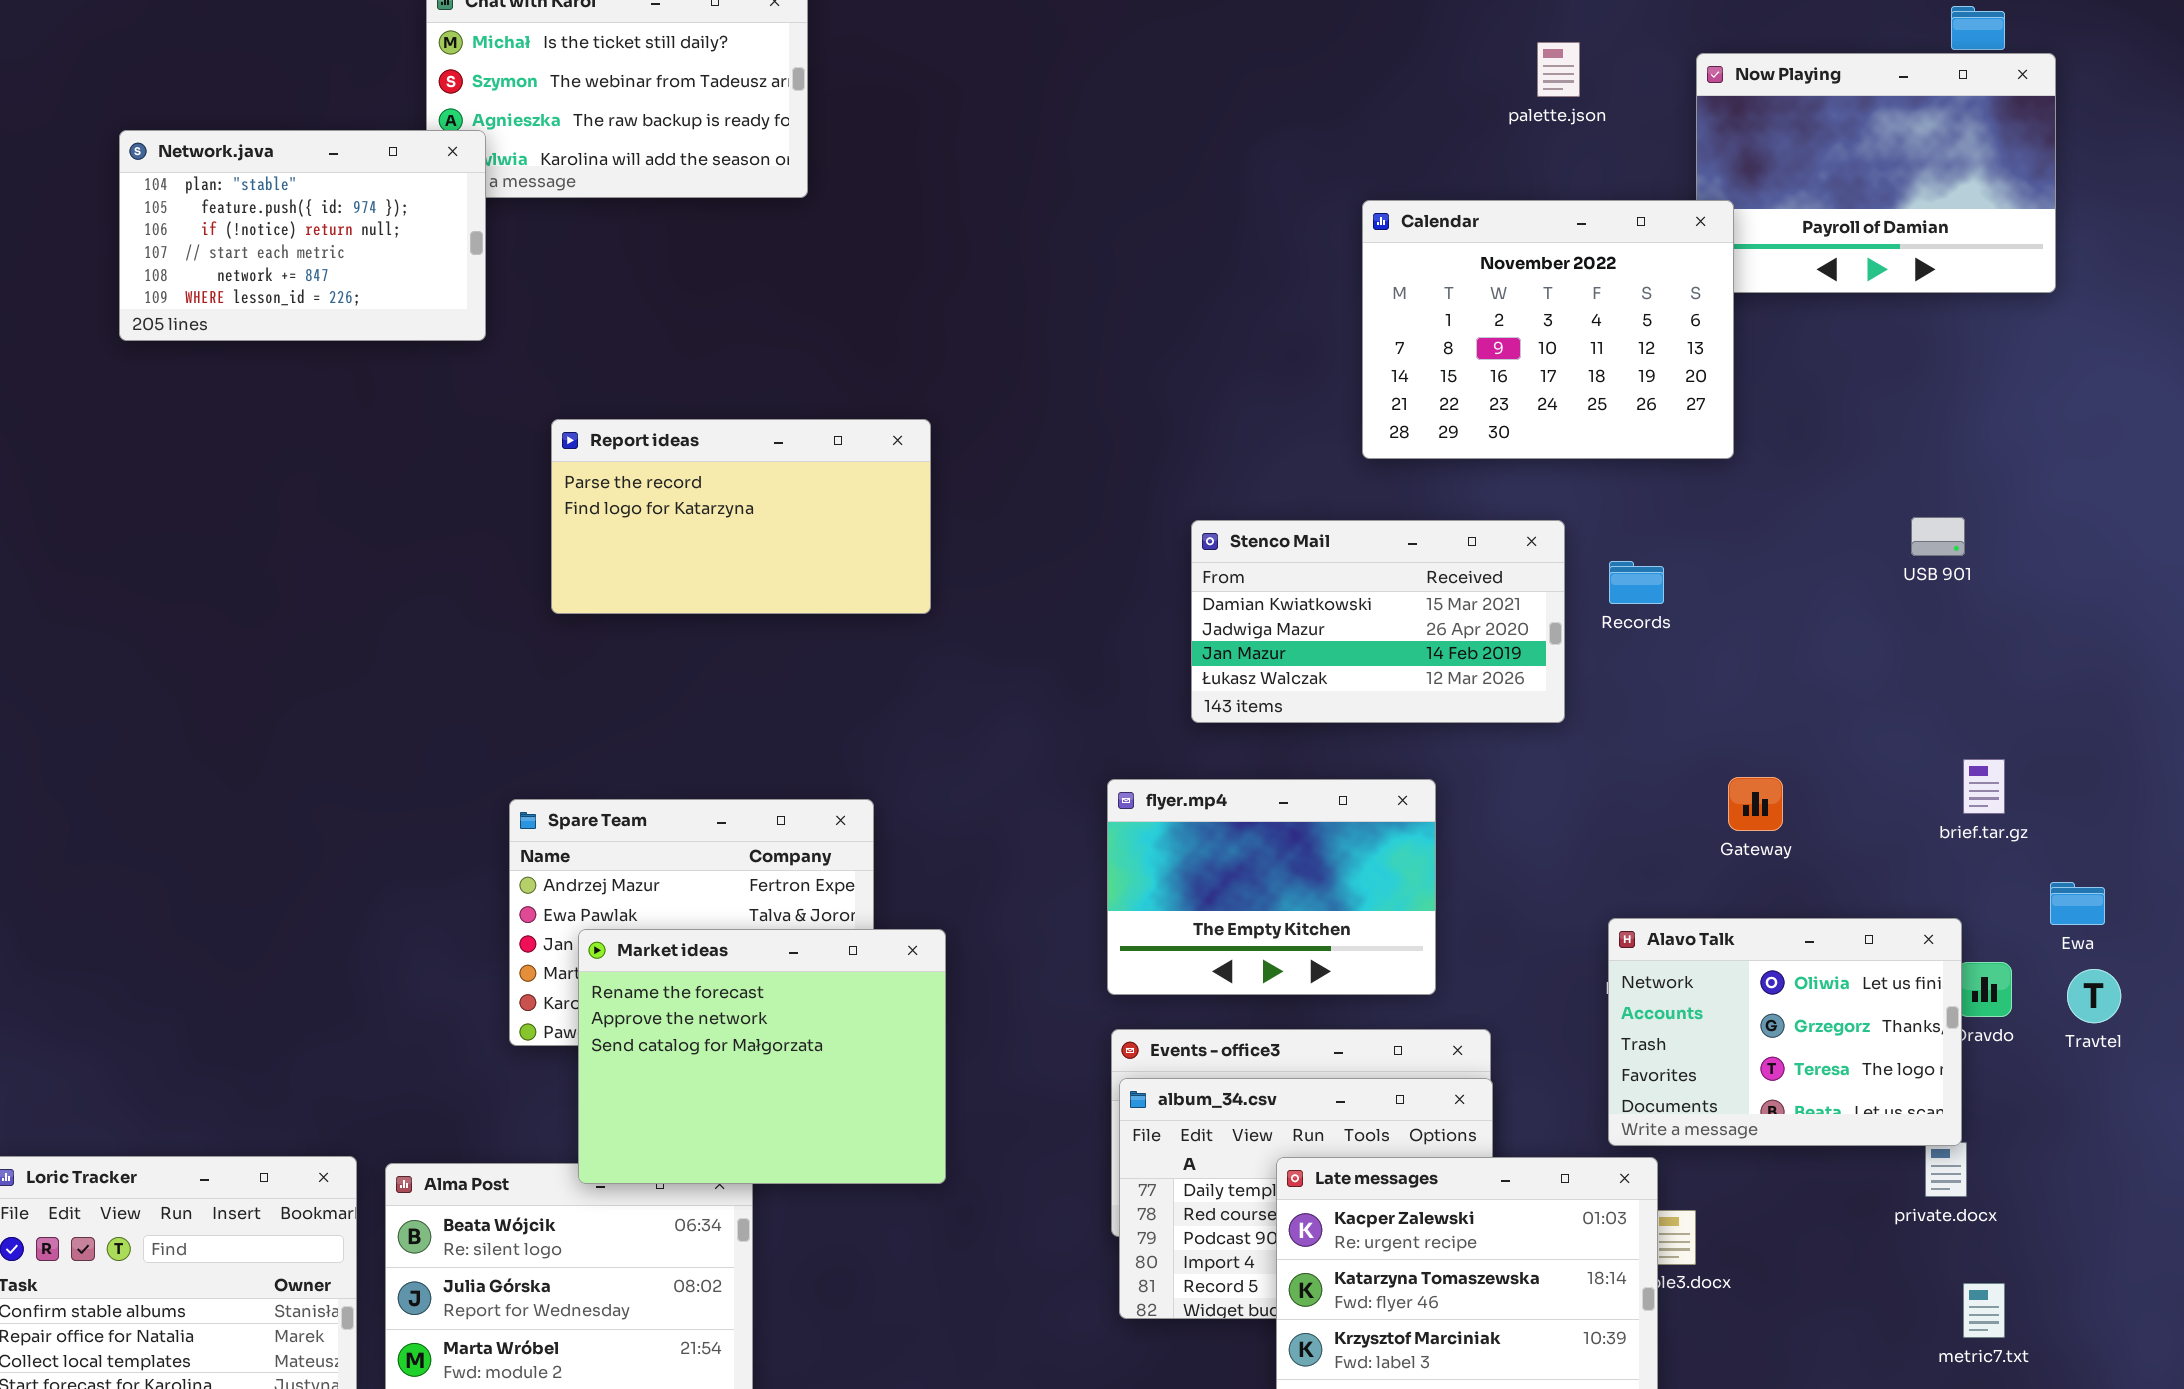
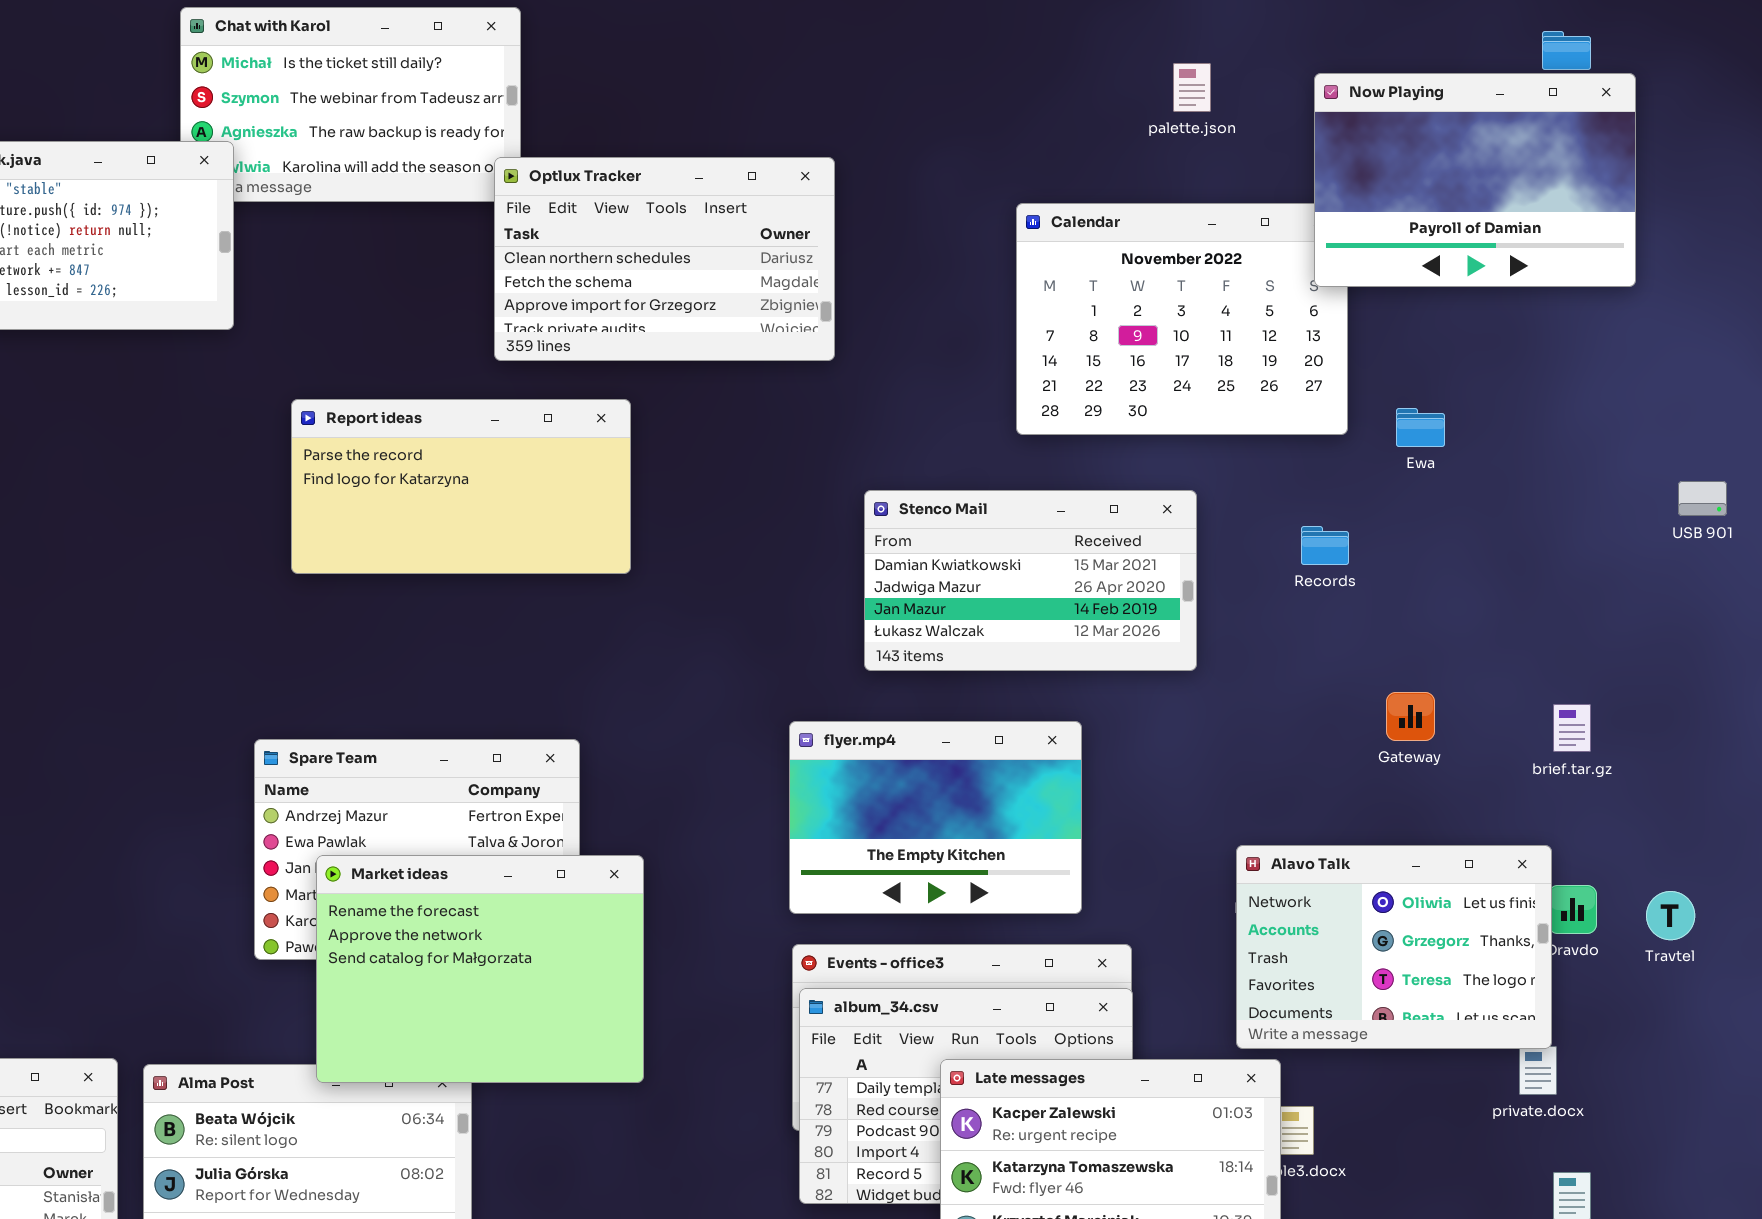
Now Playing: [1696,53,2056,293] -> [1314,73,1636,287], raised
Optlux Tracker: none -> [494,157,835,361], opened
USB 901: [1911,517,1965,556] -> [1678,481,1727,516], moved
Records: [1609,561,1664,604] -> [1301,526,1349,565], moved
Gateway: [1728,777,1783,831] -> [1386,692,1435,741], moved
Ewa: [2050,882,2105,925] -> [1396,408,1445,447], moved

